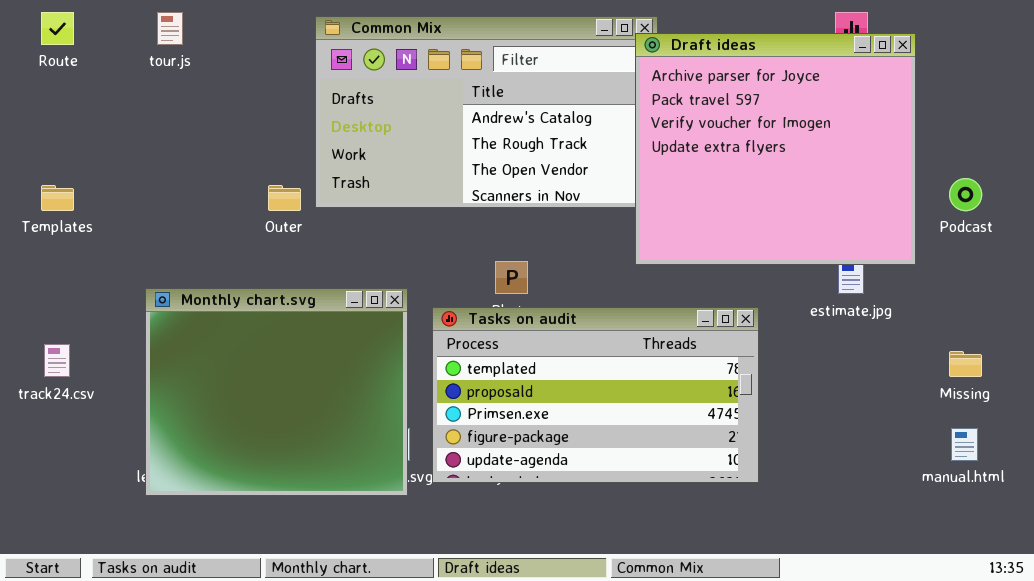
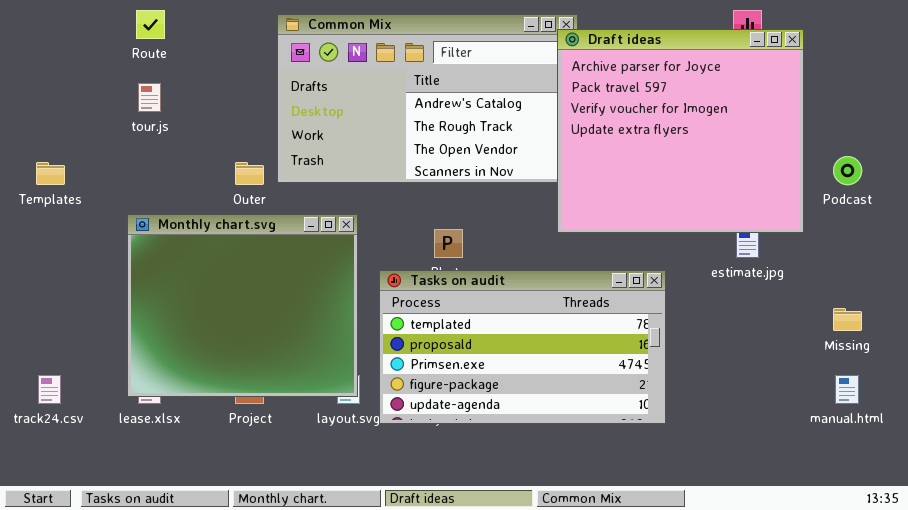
Route: [41,12,74,45] -> [136,10,165,39], moved
tour.js: [157,12,183,45] -> [138,83,161,112], moved
Monthly chart.svg: [145,288,408,496] -> [127,214,358,397], moved
track24.csv: [44,344,70,377] -> [38,375,61,404], moved

